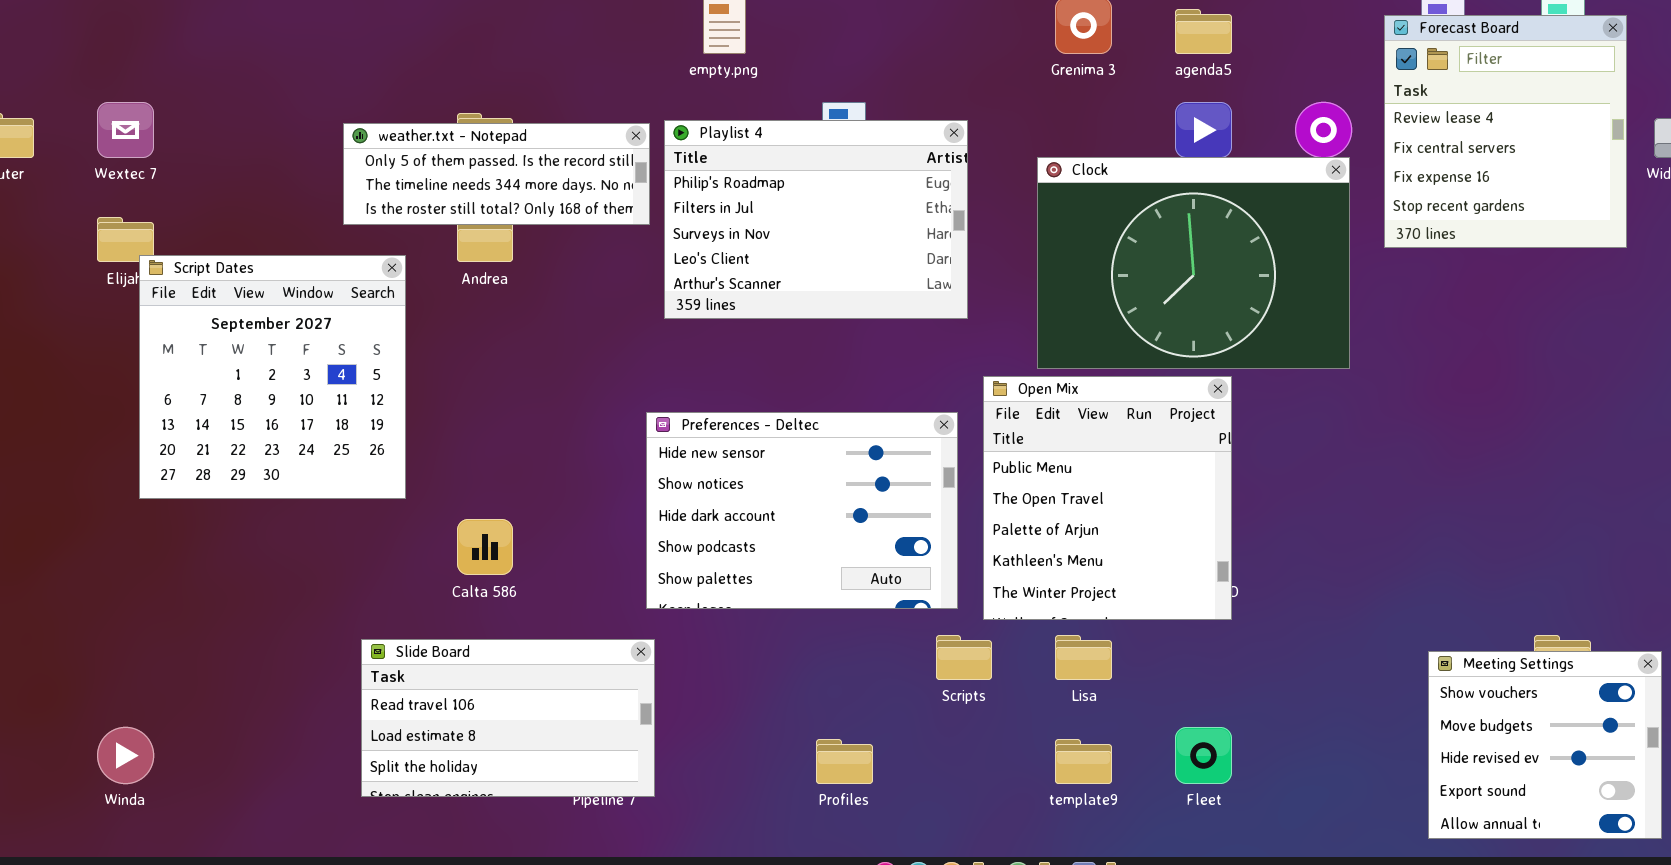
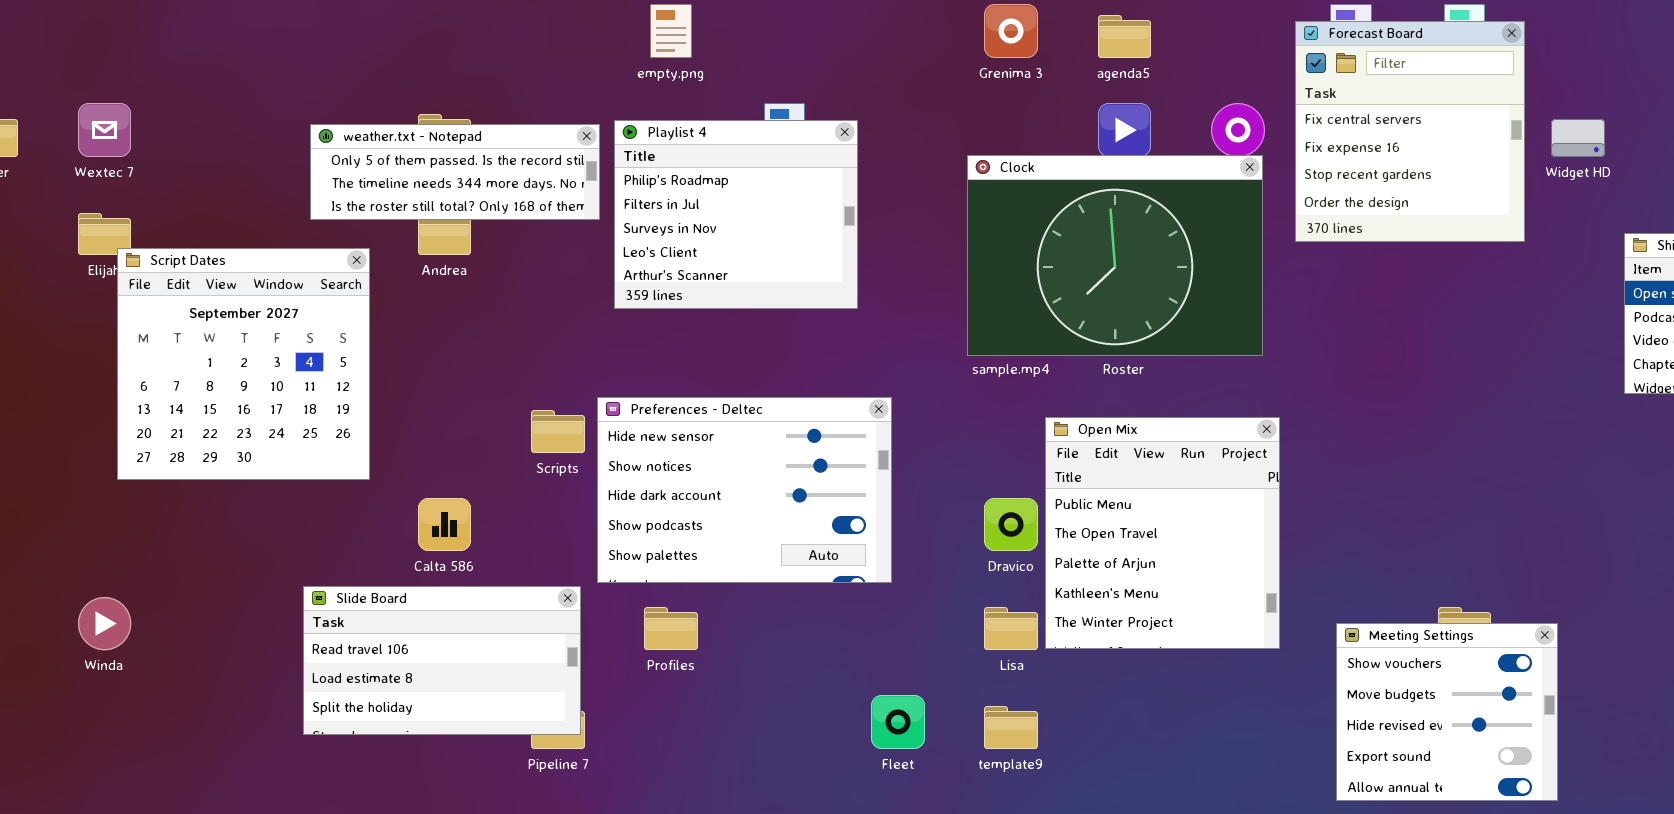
Forecast Board: [1384,15,1627,248] -> [1295,21,1525,242], scrolled down 1 row
Playlist 4: [664,120,968,319] -> [614,120,858,309], resized
Open Mix: [983,376,1232,620] -> [1045,417,1280,649], moved
Scripts: [936,635,992,680] -> [531,410,585,453], moved
Slide Board: [361,639,655,797] -> [303,586,581,735], moved
Winda: [97,727,154,784] -> [78,597,131,650], moved
Fleet: [1175,727,1232,784] -> [871,695,925,749], moved
Profiles: [816,739,873,784] -> [644,607,698,650], moved

